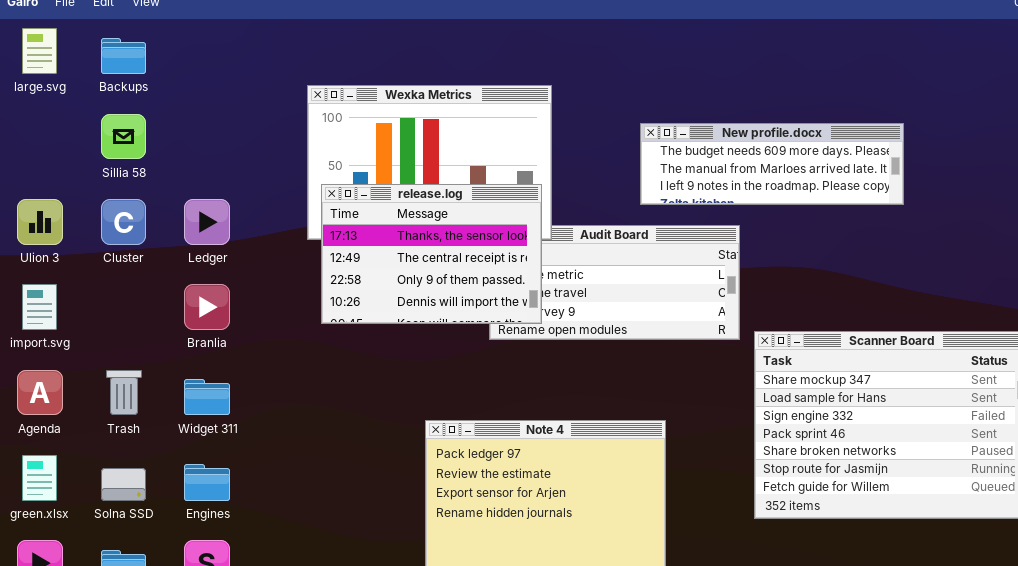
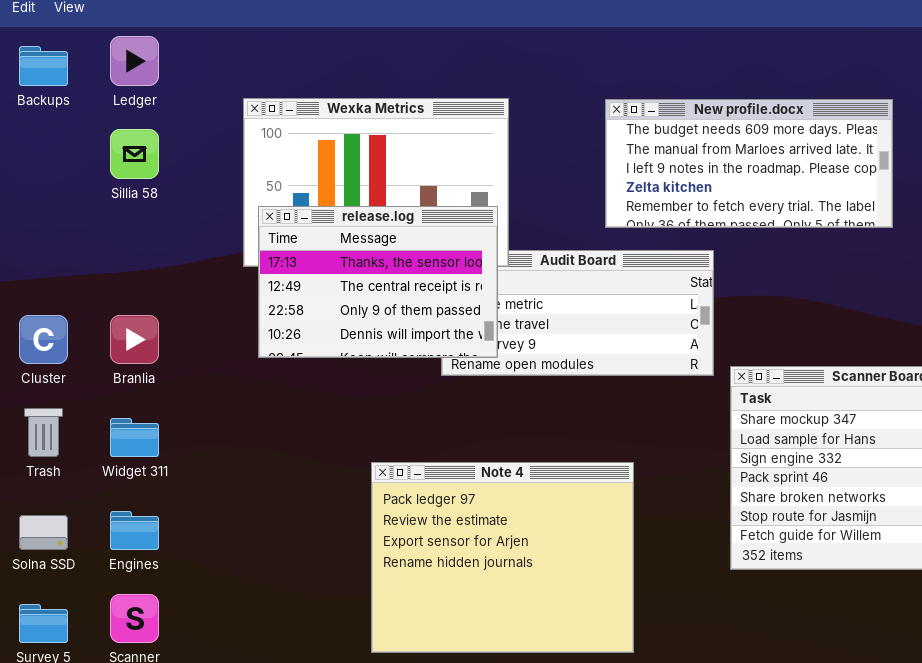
Sillia 58: [101,114,146,159] -> [110,129,159,179], moved
New profile.docx: [640,123,904,205] -> [605,99,893,228], resized
Cluster: [101,199,146,245] -> [19,315,68,364], moved
Ledger: [184,199,230,245] -> [110,36,159,86], moved

